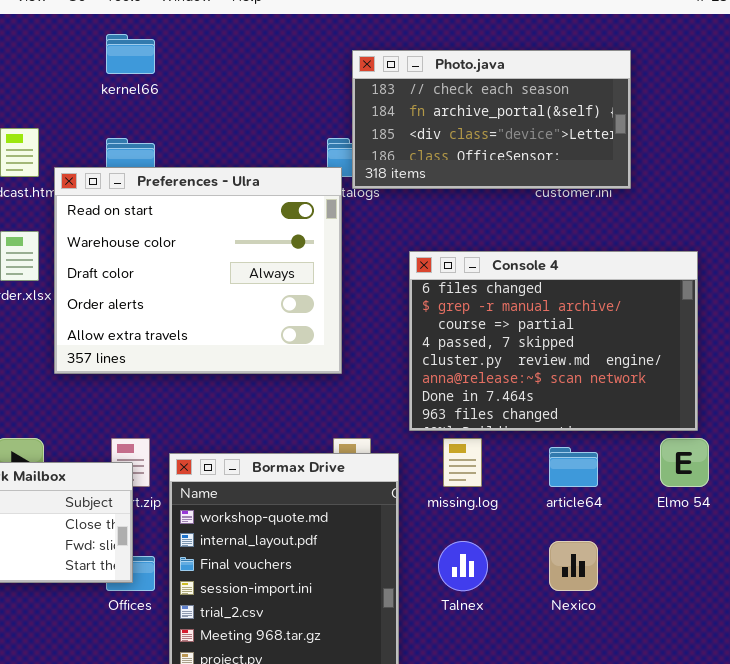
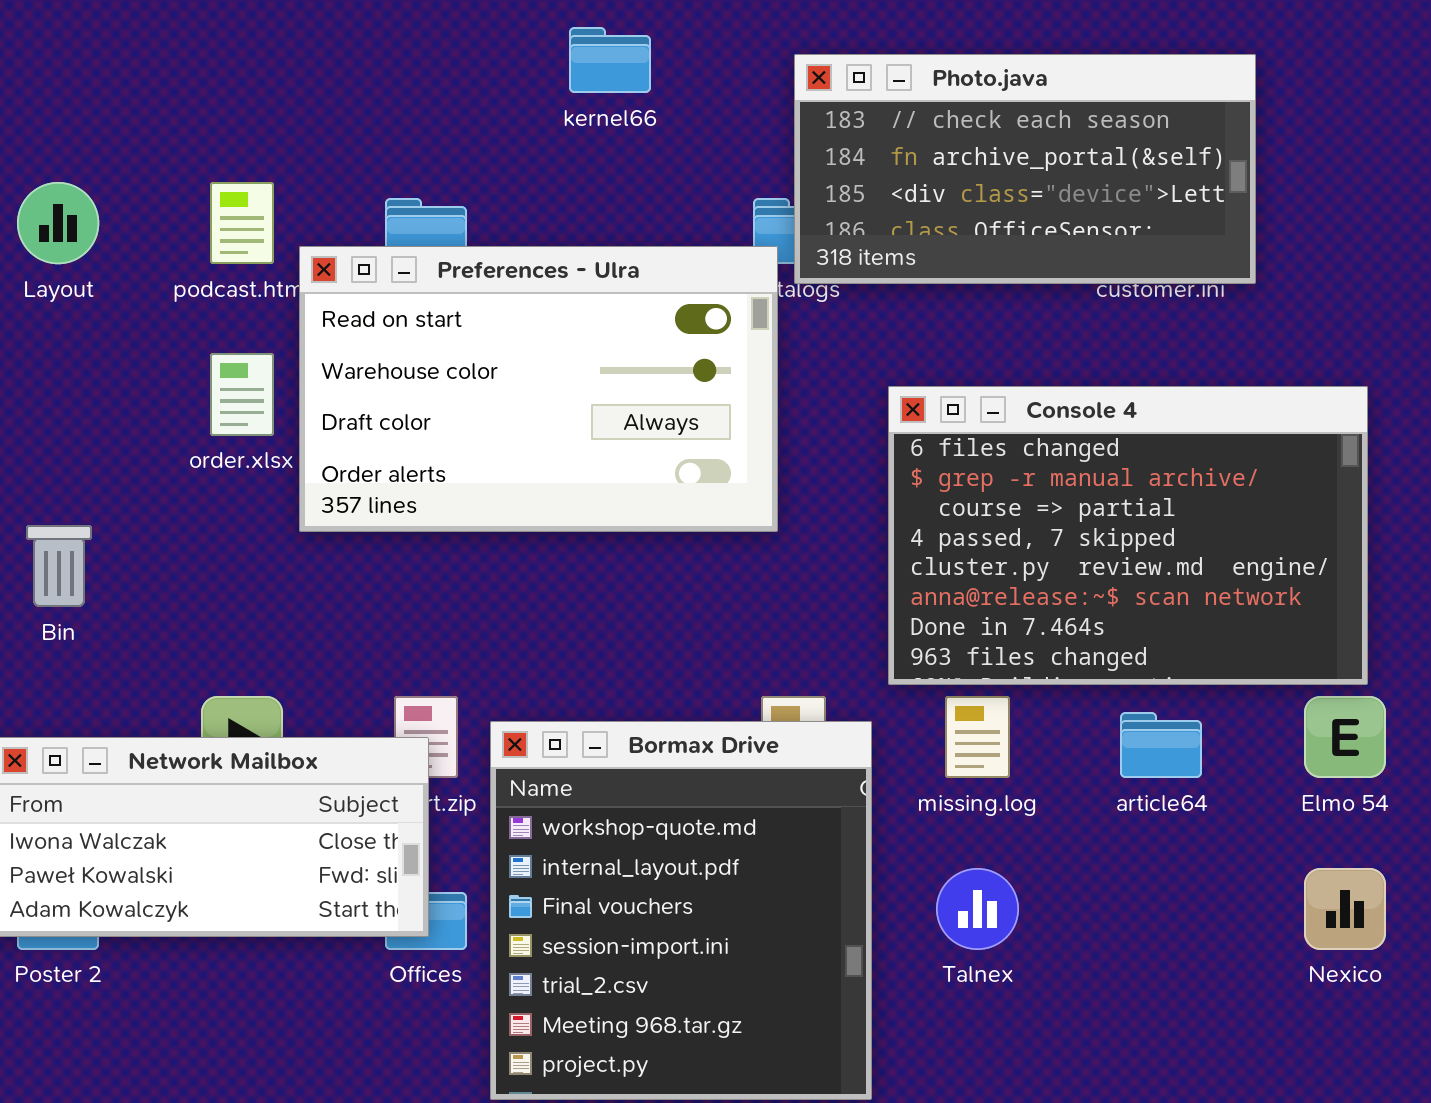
kernel66: [106,34,155,74] -> [569,27,651,93], moved
Preferences - Ulra: [54,167,342,374] -> [299,246,778,532], resized
Nexico: [549,541,598,591] -> [1304,868,1386,950], moved

